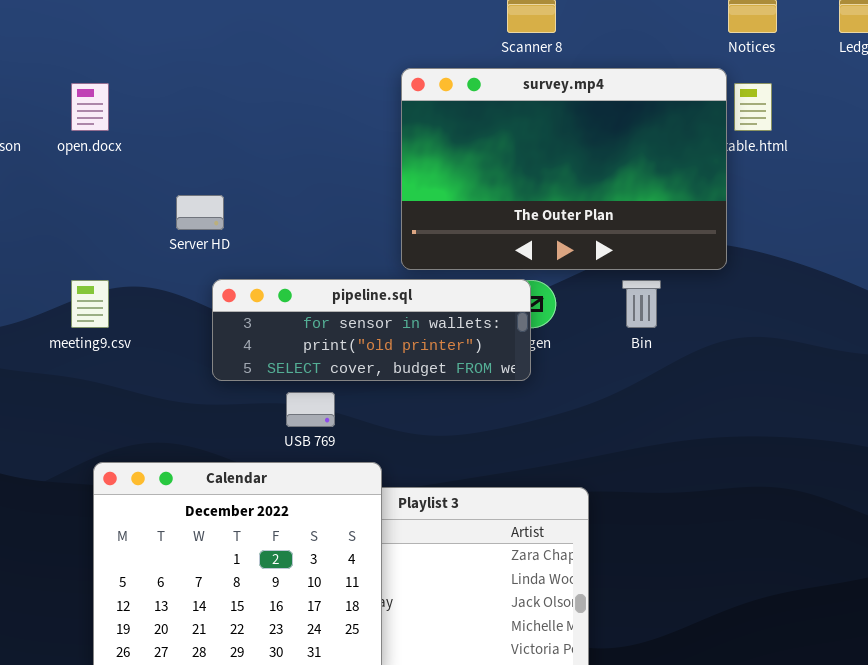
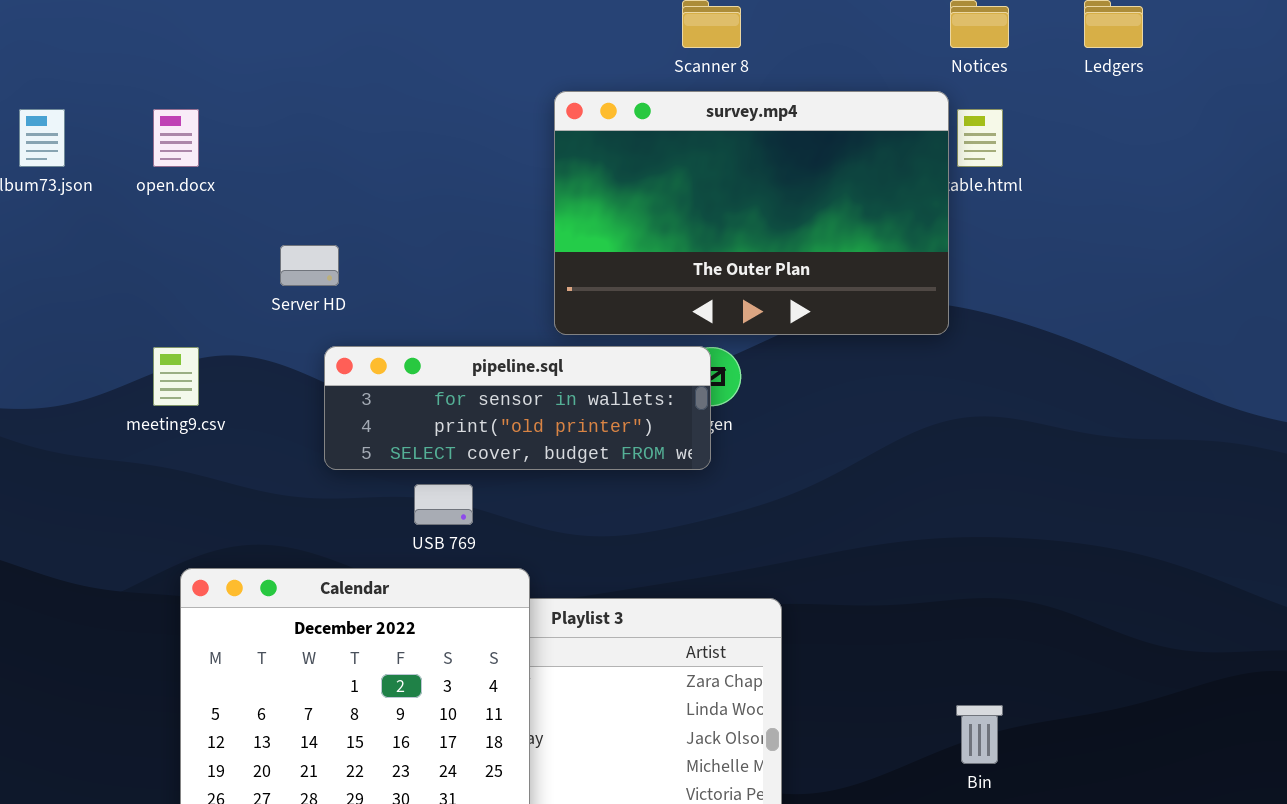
Bin: [622,280,661,328] -> [956,705,1003,764], moved

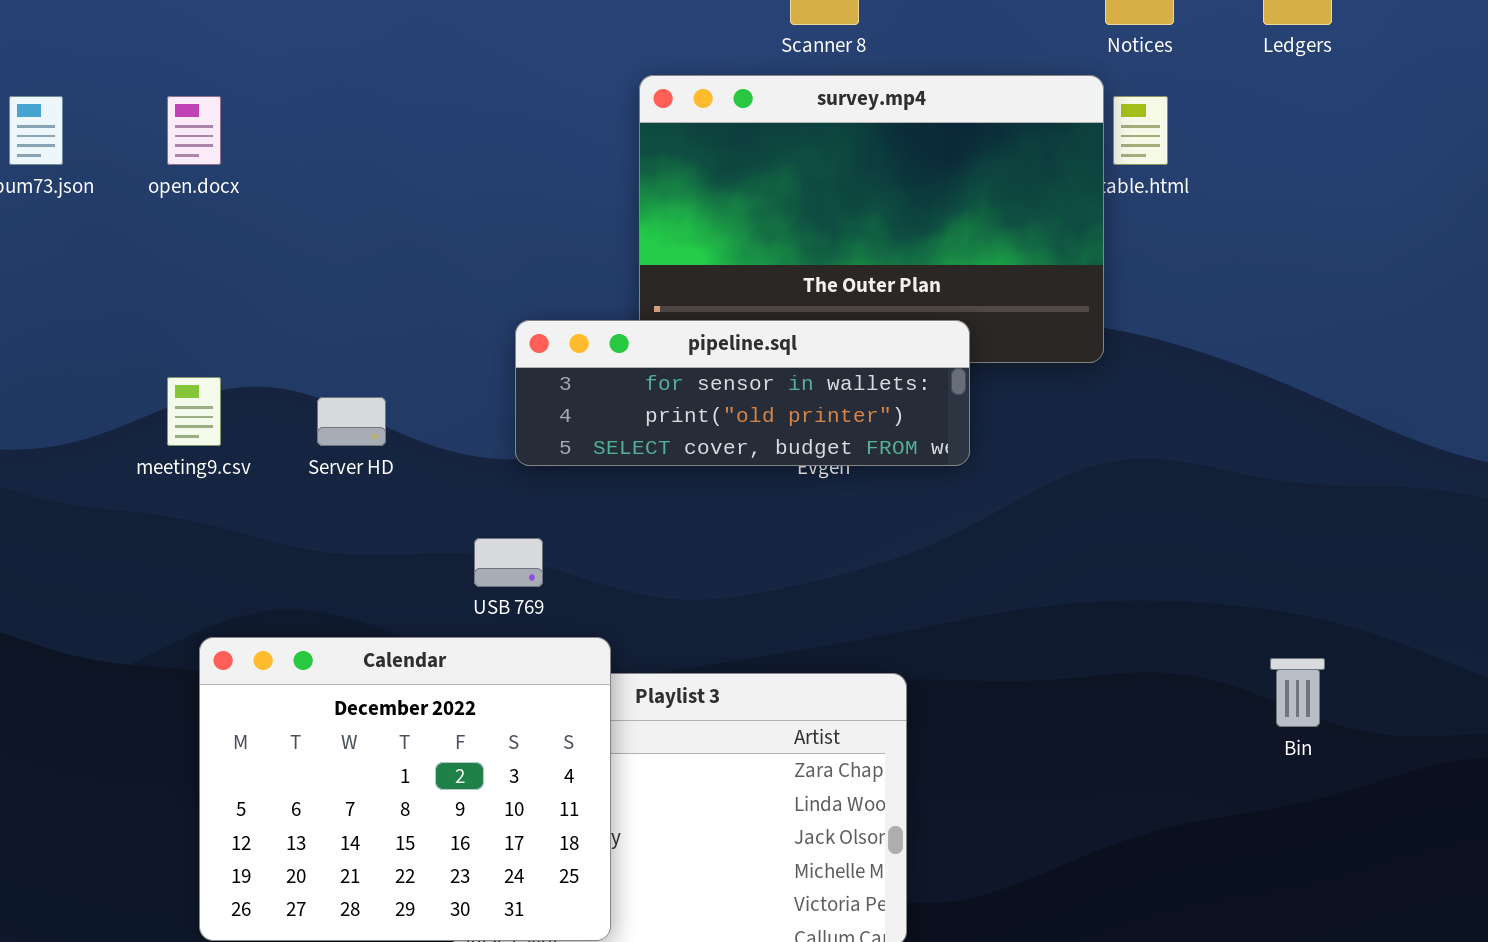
Server HD: [280,245,339,286] -> [317,397,386,446], moved
pipeline.sql: [324,346,711,470] -> [515,320,970,466], moved
Bin: [956,705,1003,764] -> [1270,658,1325,727], moved

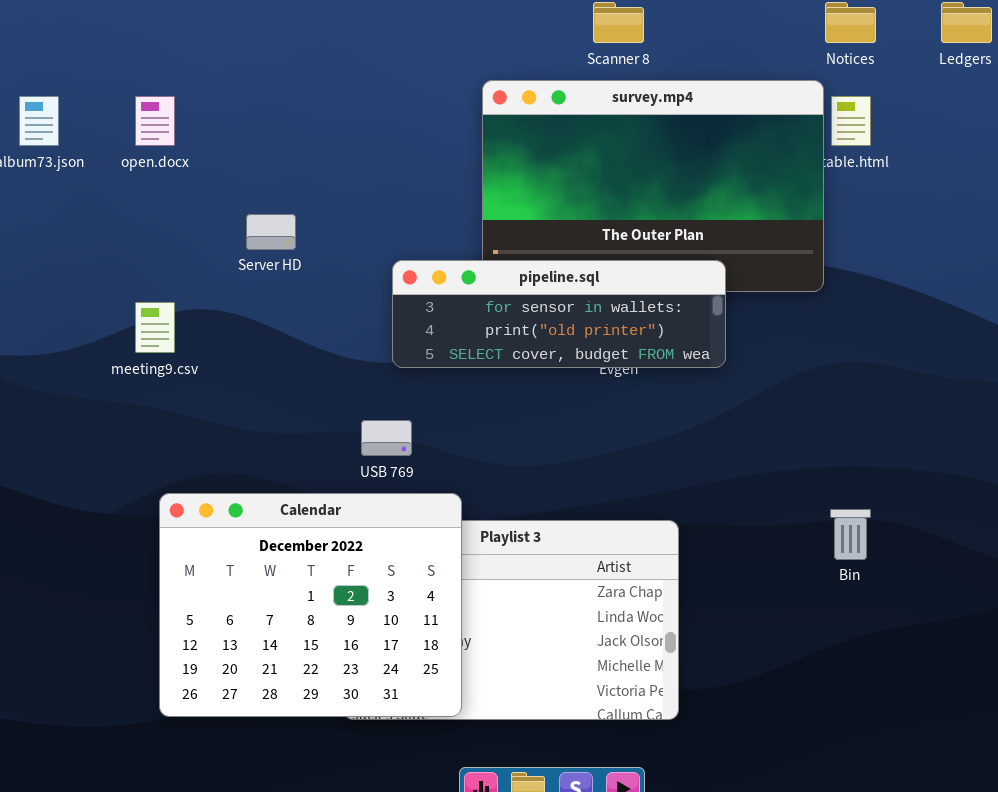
Server HD: [317,397,386,446] -> [246,214,296,250], moved
Bin: [1270,658,1325,727] -> [830,509,871,560], moved

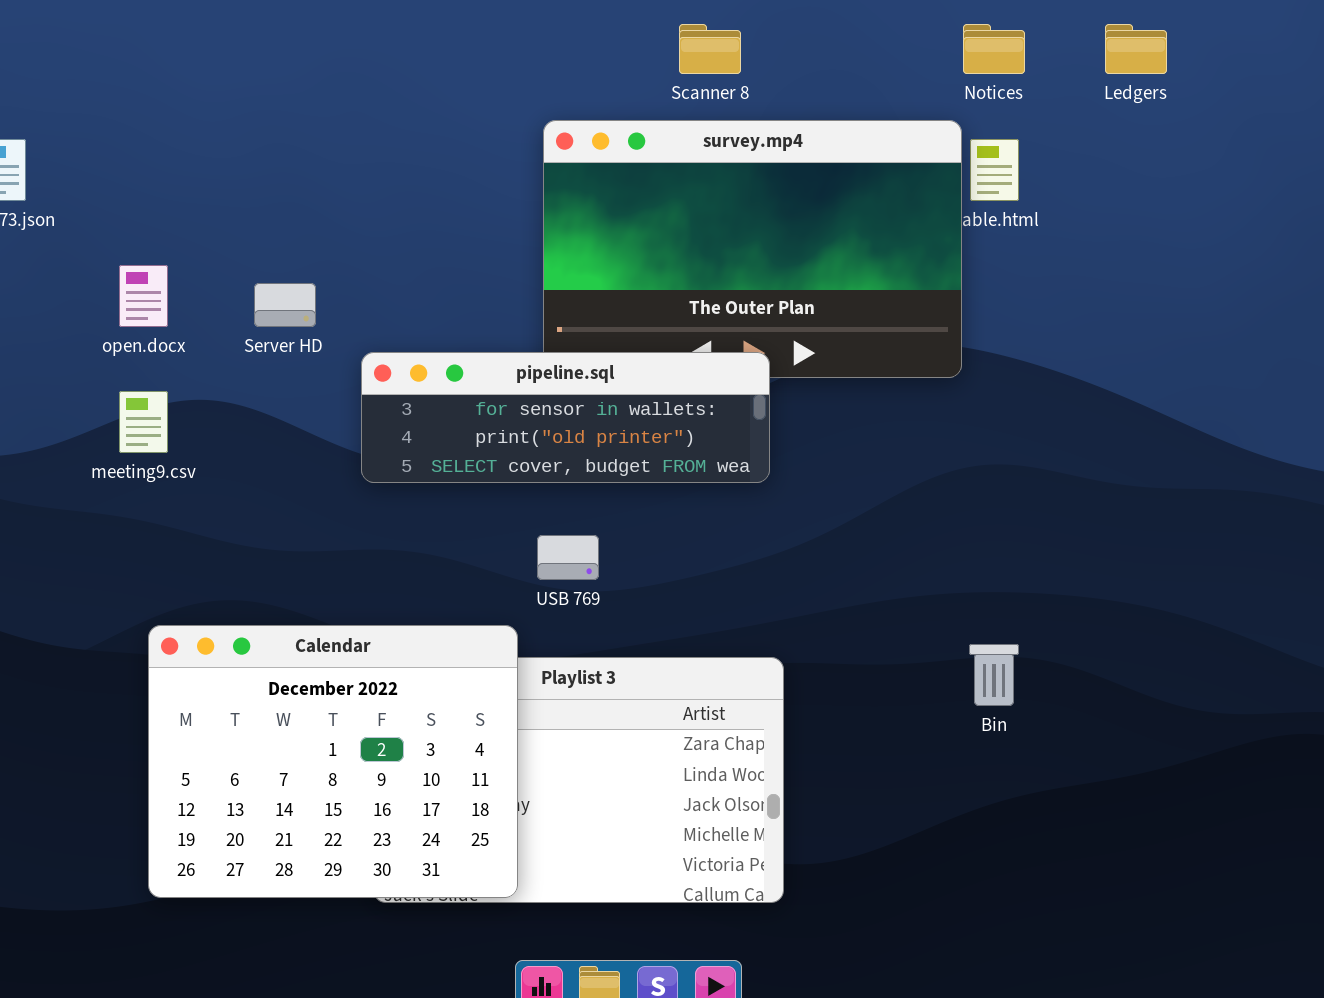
open.docx: [135,96,175,146] -> [119,265,168,327], moved
pipeline.sql: [392,260,726,368] -> [361,352,770,483], moved
USB 769: [361,420,412,456] -> [537,535,599,580], moved

